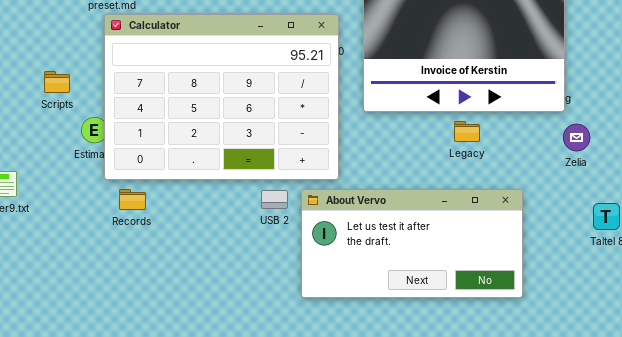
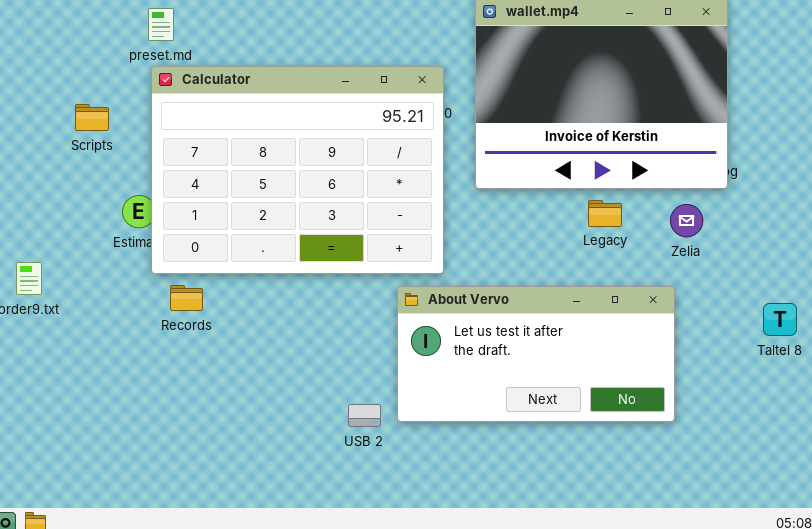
Scripts: [44,71,70,93] -> [75,104,109,131], moved
Zelia: [563,124,590,151] -> [670,204,703,237], moved
USB 2: [261,190,288,209] -> [348,404,381,427], moved

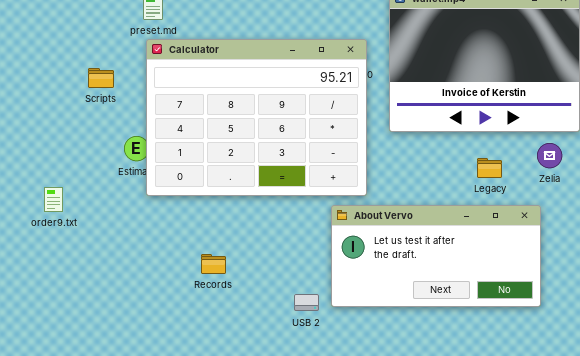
Legacy: [588,200,622,227] -> [477,158,502,178], moved
Records: [170,285,203,311] -> [201,254,226,274], moved

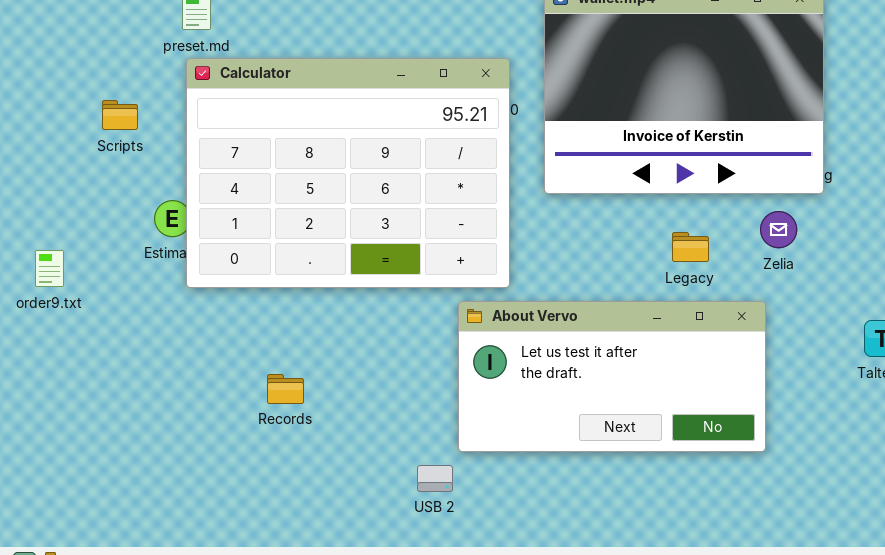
order9.txt: [44,187,63,212] -> [35,250,64,287], moved
USB 2: [294,294,319,311] -> [417,465,453,492], moved

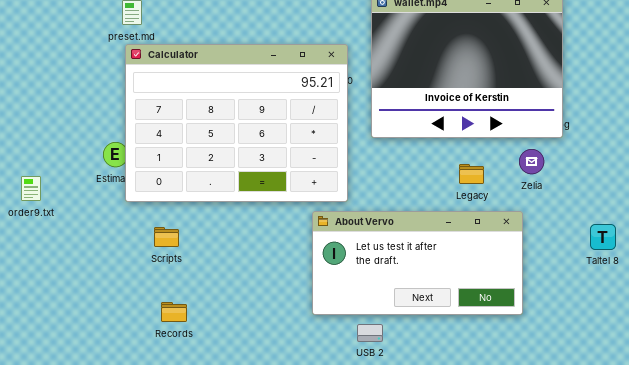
Scripts: [102,100,138,130] -> [154,227,179,247], moved
Records: [267,374,304,404] -> [161,302,187,322], moved
USB 2: [417,465,453,492] -> [357,324,383,342], moved

